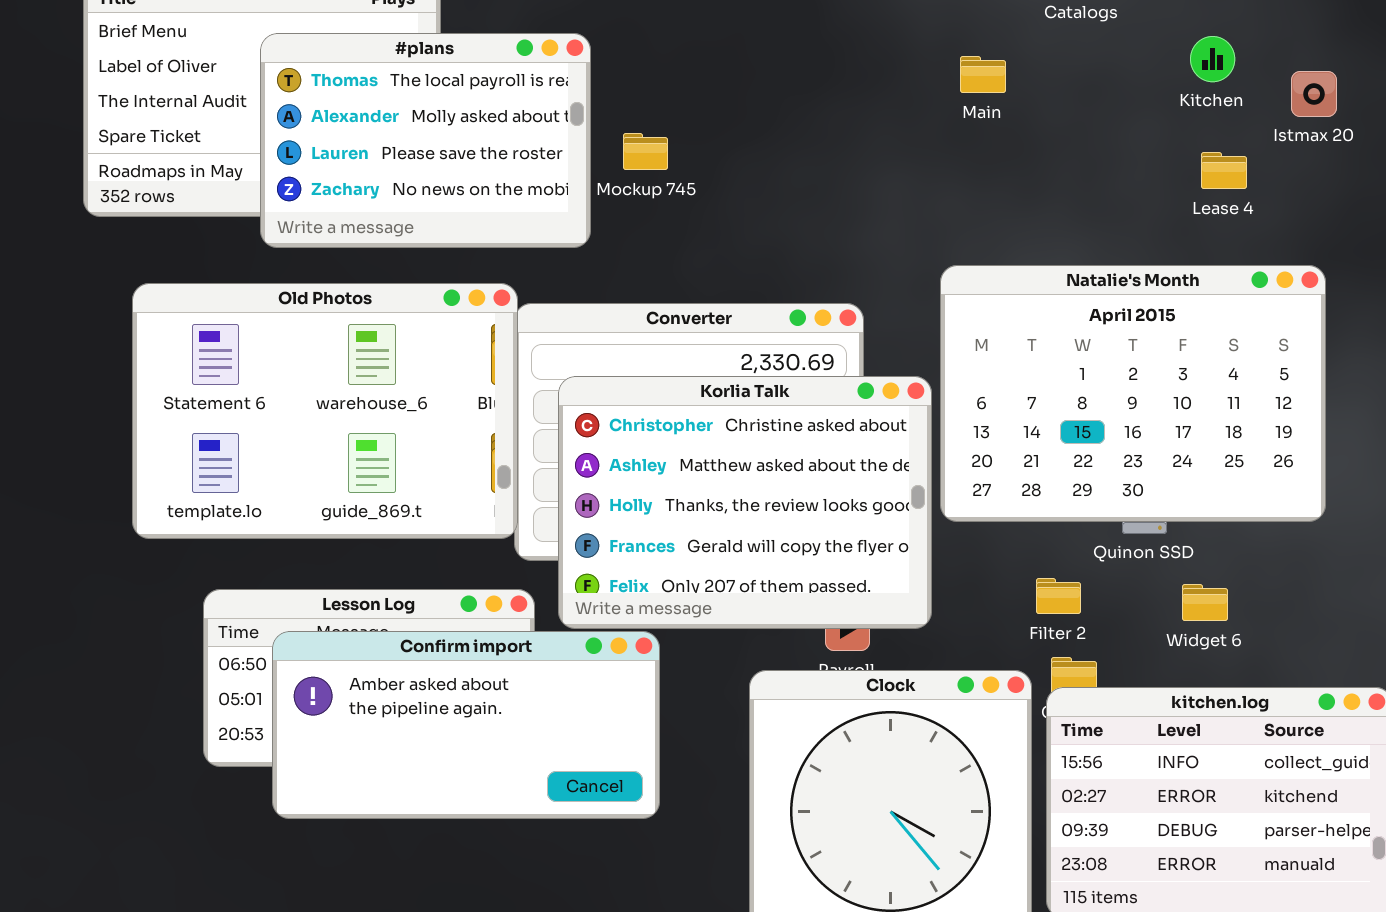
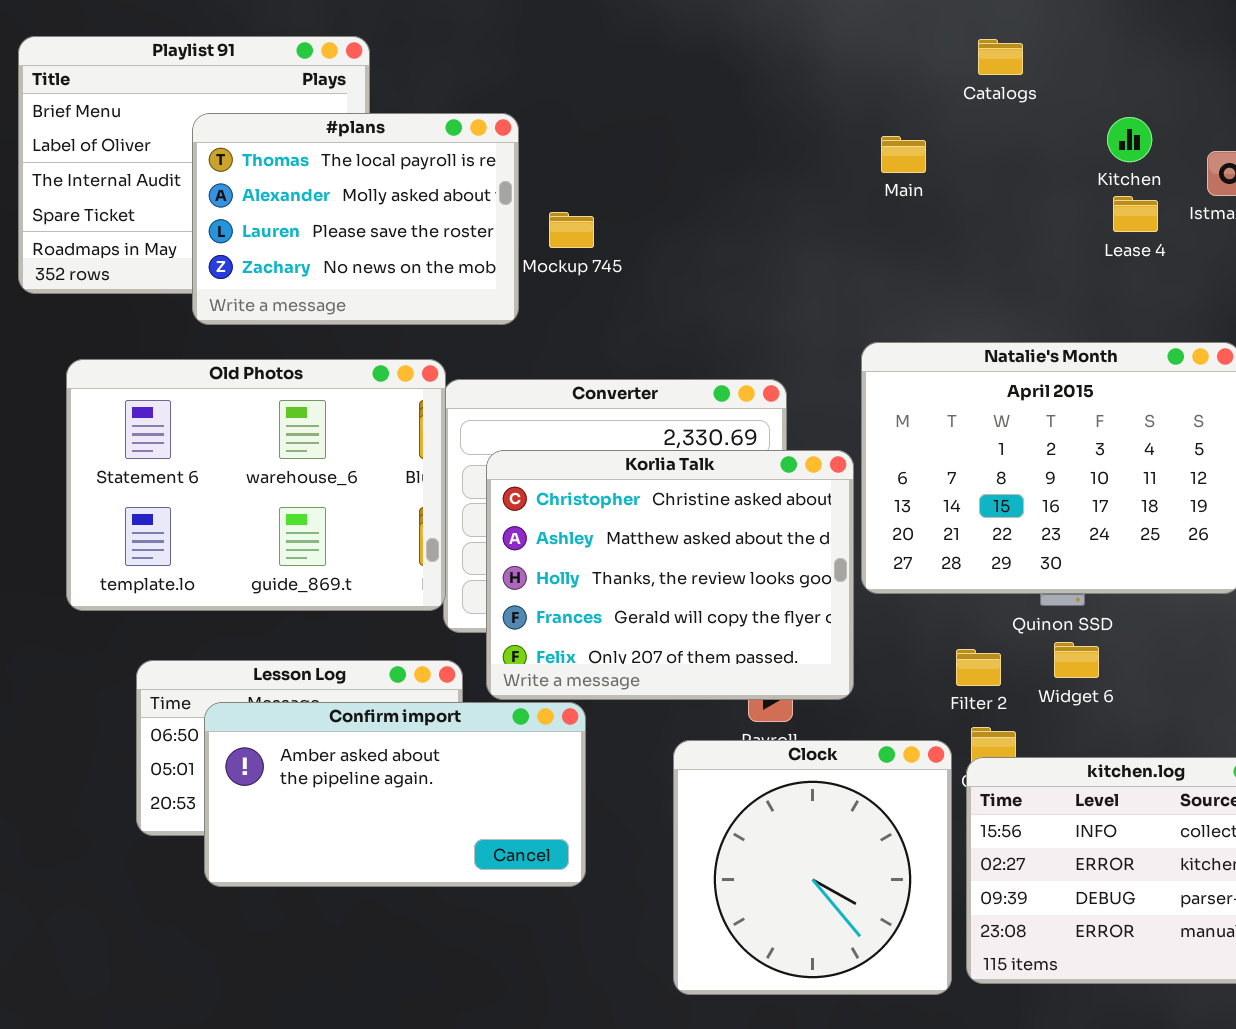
Lease 4: [1201,152,1247,189] -> [1113,196,1158,232], moved
Widget 6: [1182,584,1228,621] -> [1054,642,1099,678], moved

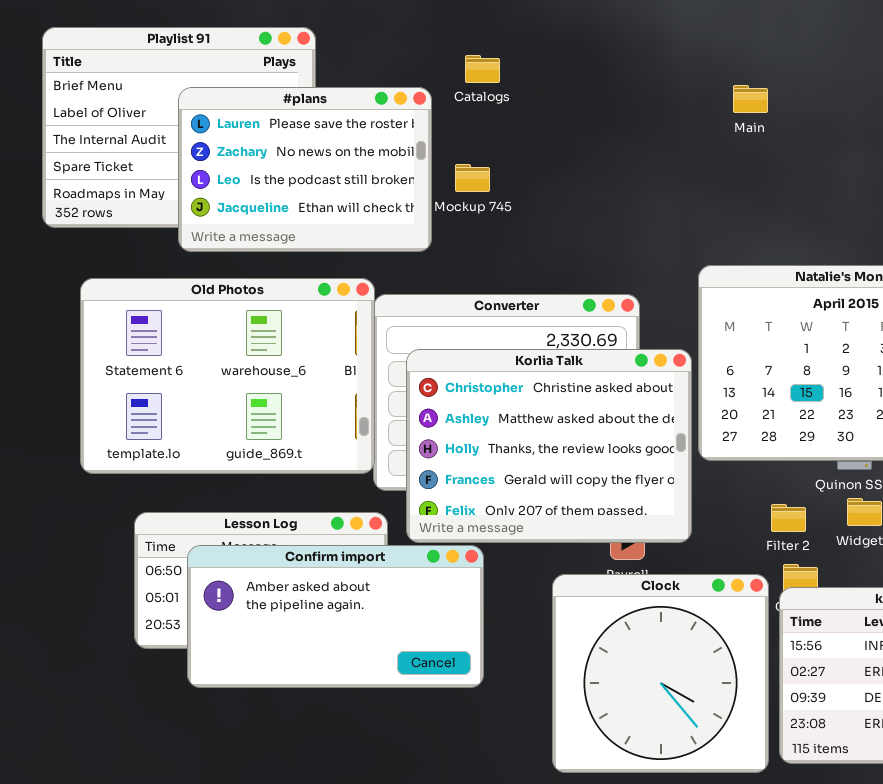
Catalogs: [978,39,1023,75] -> [465,55,500,83], moved
#plans: [192,113,519,325] -> [178,87,432,252], scrolled down 2 rows
Main: [881,136,926,173] -> [733,85,768,113], moved

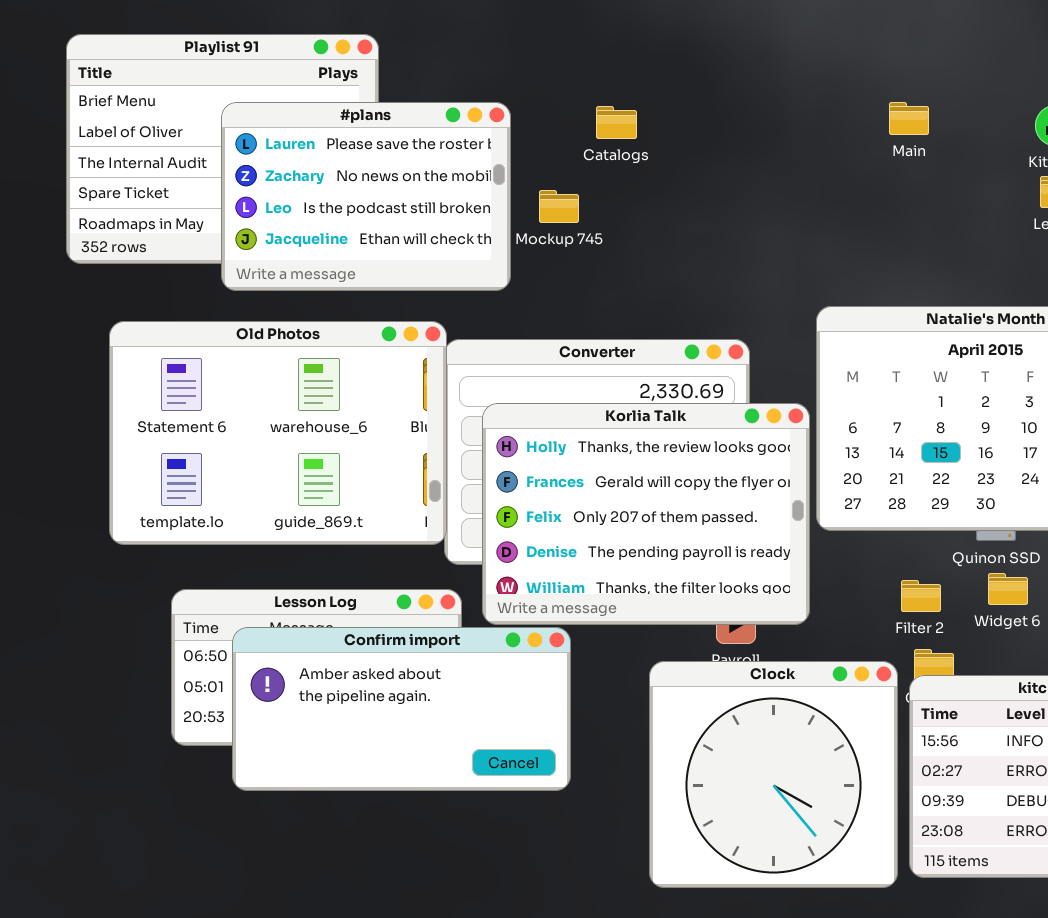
Catalogs: [465,55,500,83] -> [596,106,637,139], moved
Main: [733,85,768,113] -> [889,102,929,135], moved
Korlia Talk: [406,349,692,543] -> [482,403,810,625], scrolled down 2 rows

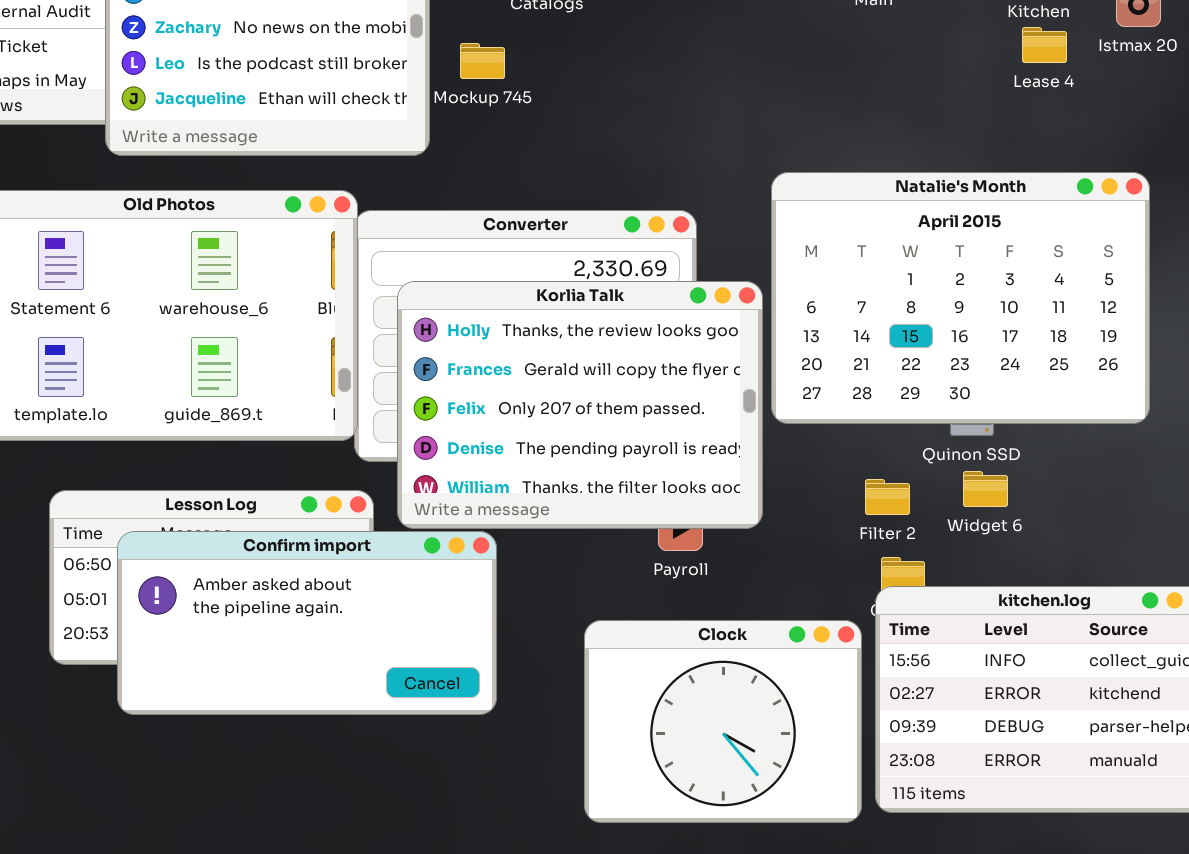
Clock: [649,661,898,888] -> [584,620,862,823], resized

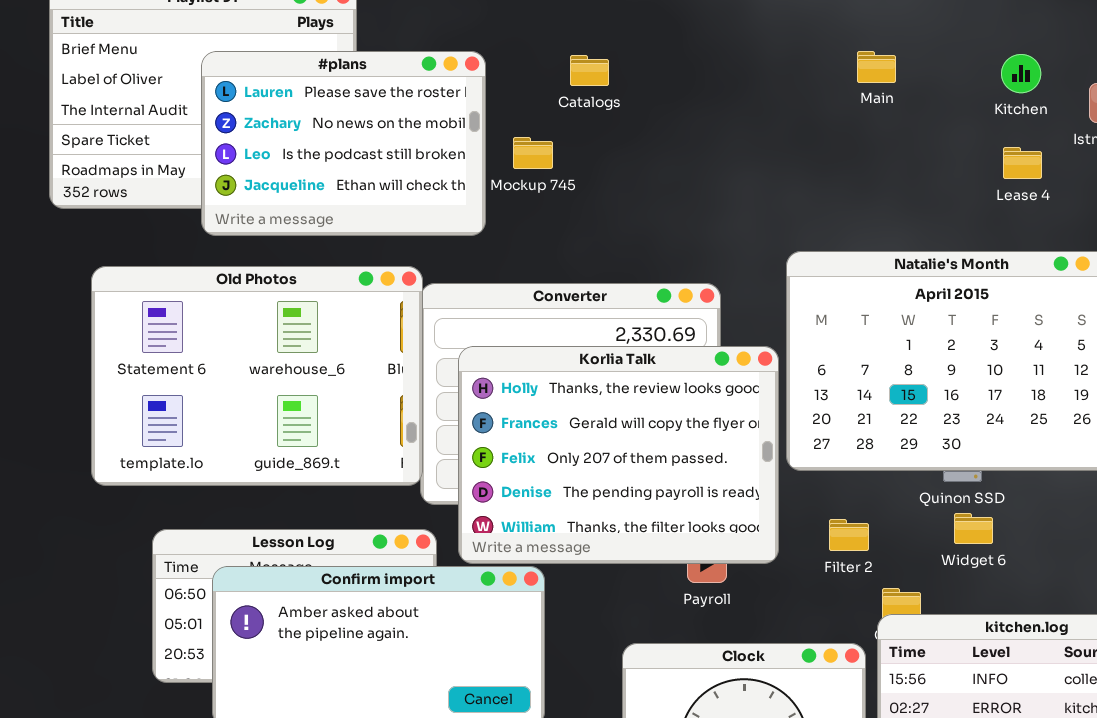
Lease 4: [1022,27,1067,63] -> [1003,147,1042,179], moved
Filter 2: [865,479,910,515] -> [829,519,869,551], moved

